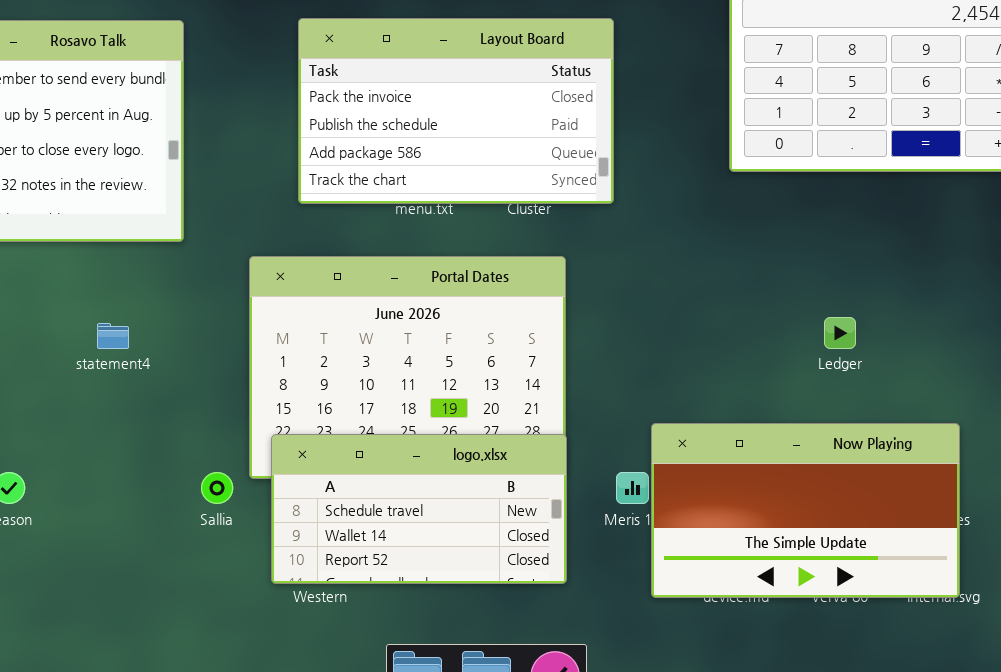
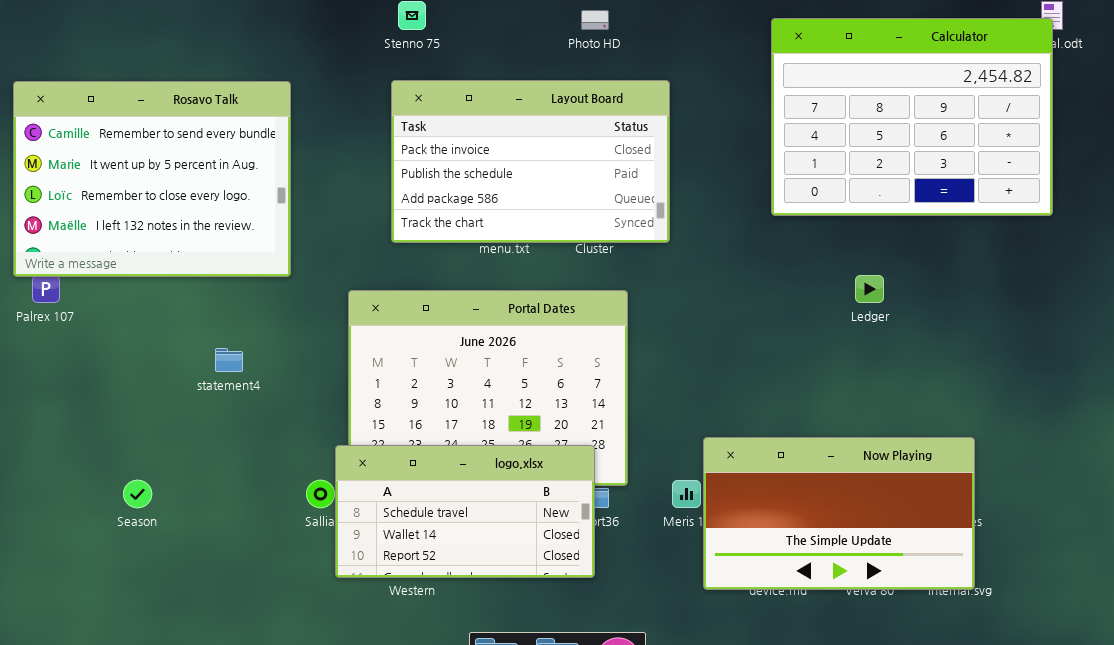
Ledger: [824,317,856,349] -> [855,275,884,303], moved
logo.xlsx: [271,434,567,584] -> [335,445,595,578], moved

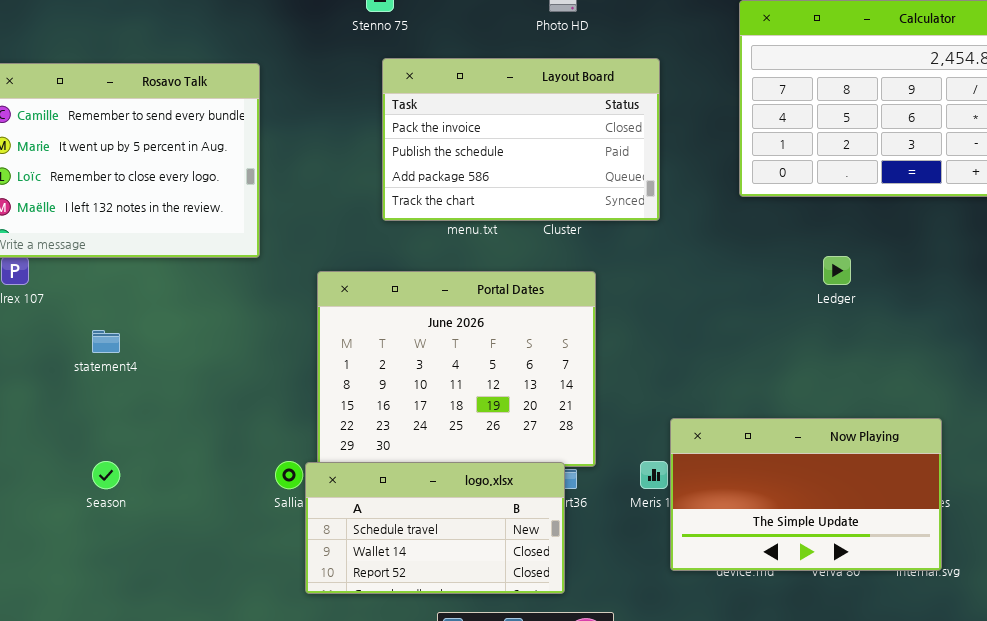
Layout Board: [391,80,670,243] -> [382,58,660,221], moved
statement4: [215,348,243,372] -> [92,330,120,353], moved
logo.xlsx: [335,445,595,578] -> [305,462,565,594], moved

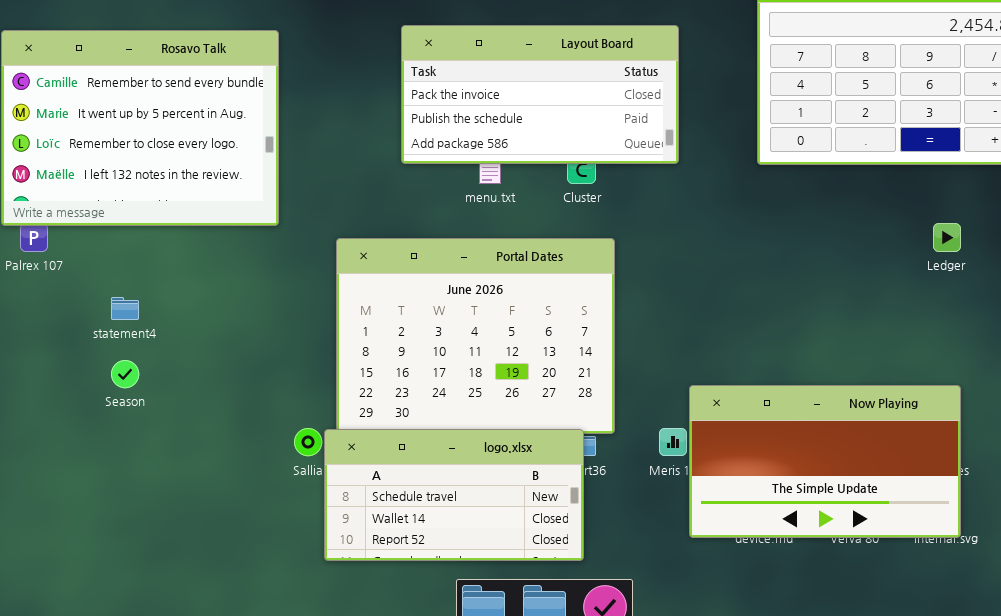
Layout Board: [382,58,660,221] -> [401,25,679,164], resized
Ledger: [823,256,851,285] -> [933,223,961,252], moved
Season: [92,461,120,489] -> [111,360,139,388], moved

